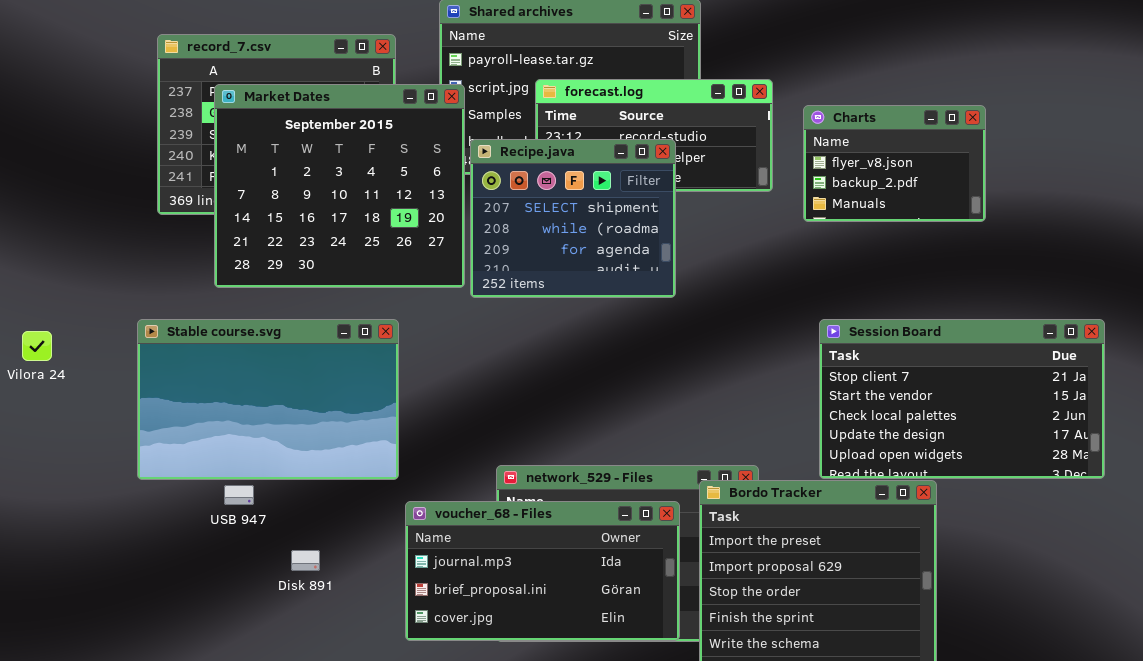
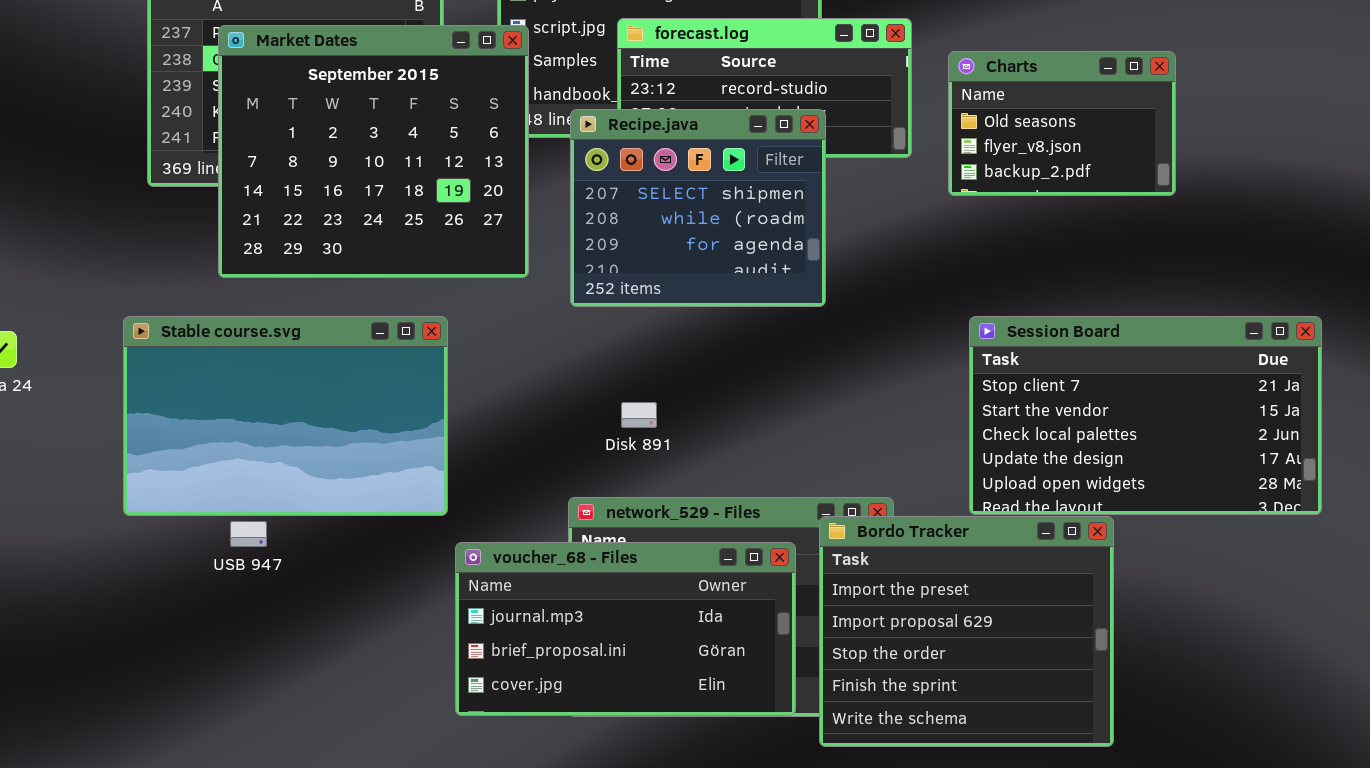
Charts: [803,105,986,222] -> [948,51,1176,196], scrolled up 1 row
Recipe.java: [470,139,676,298] -> [570,109,826,307], moved
Disk 891: [291,550,320,571] -> [621,402,657,428], moved

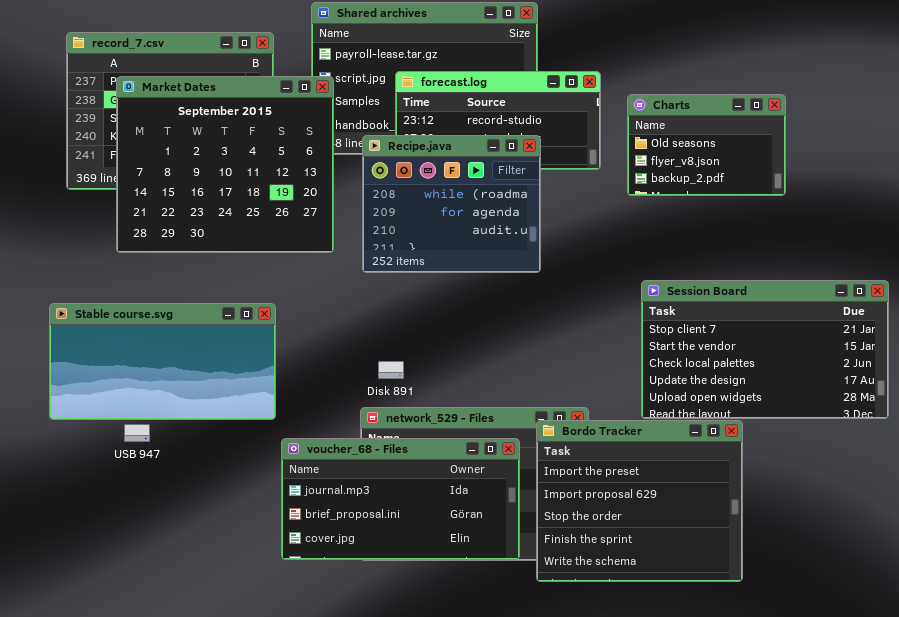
Recipe.java: [570,109,826,307] -> [362,135,541,273], scrolled down 1 row
Stable course.svg: [123,316,448,516] -> [49,303,276,420], resized
Disk 891: [621,402,657,428] -> [378,361,404,379], moved

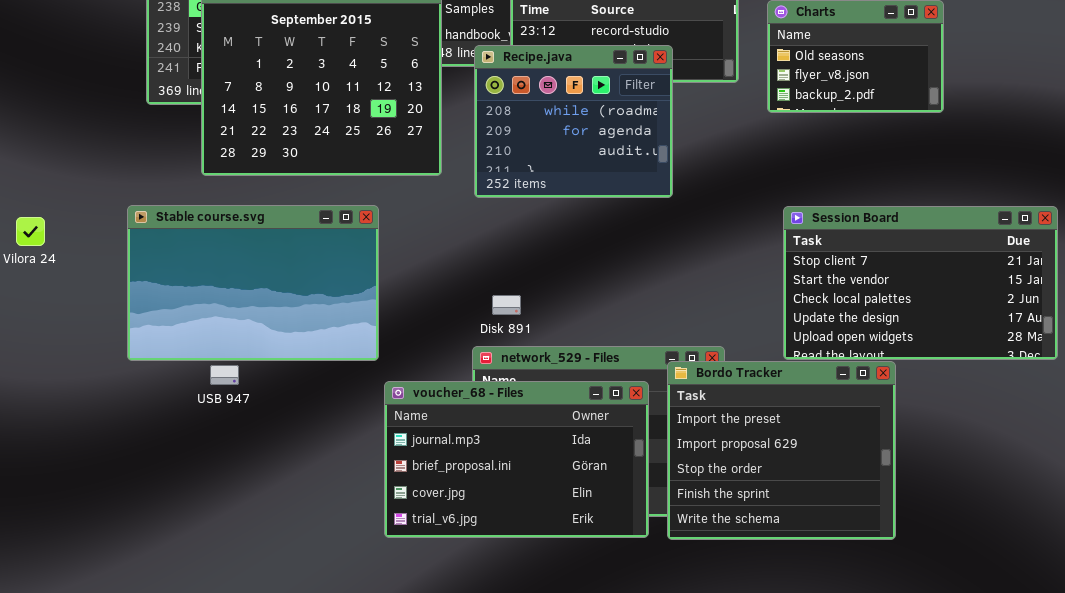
Stable course.svg: [49,303,276,420] -> [127,205,379,361], resized
voucher_68 - Files: [281,438,520,560] -> [384,381,649,538], resized

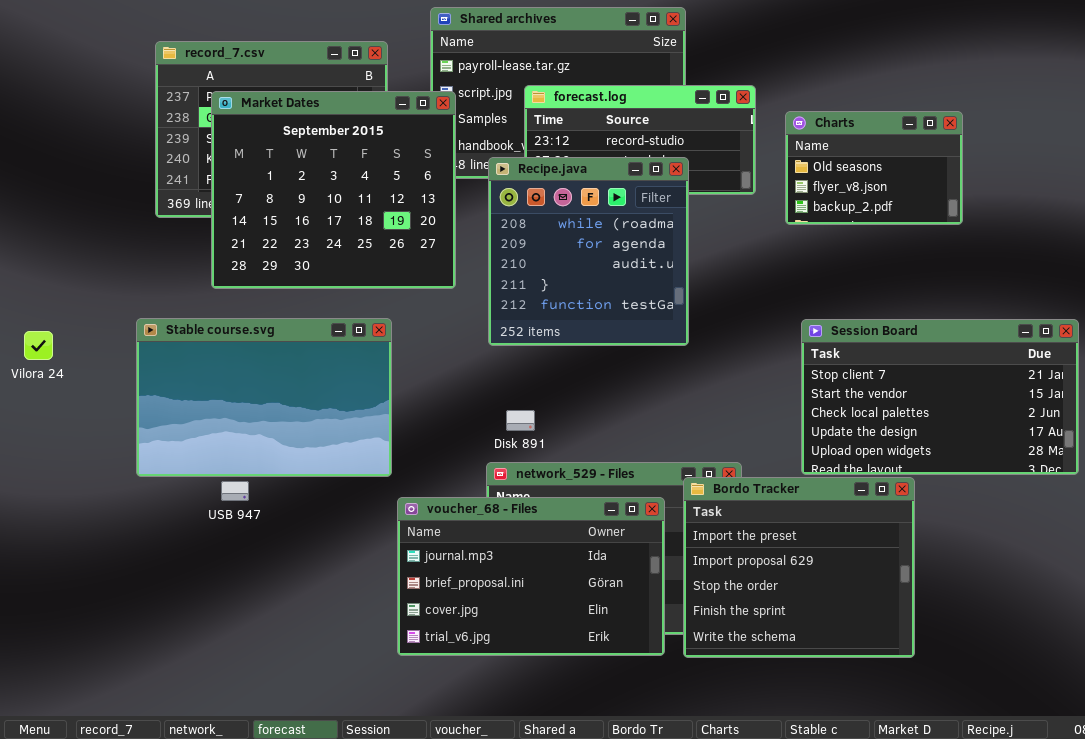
Recipe.java: [474,45,673,198] -> [488,157,689,346], resized

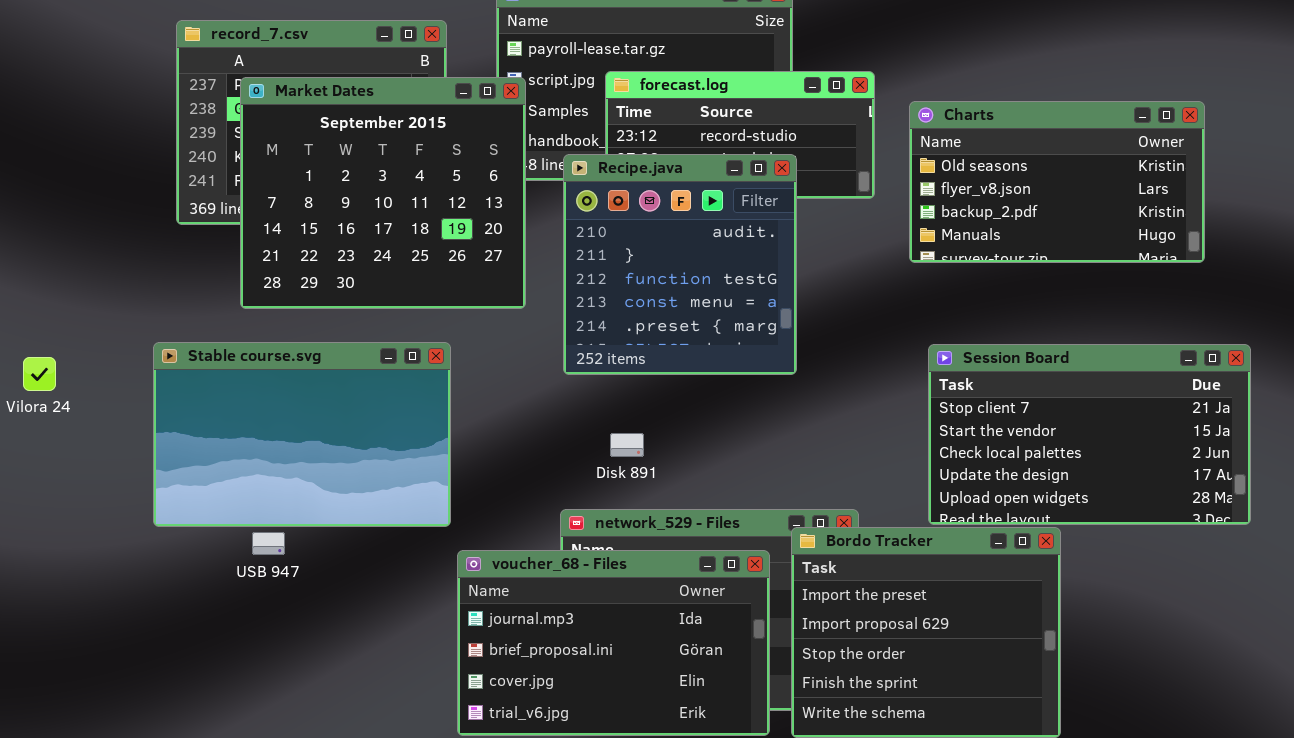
Charts: [785,111,963,225] -> [909,101,1205,263], resized
Recipe.java: [488,157,689,346] -> [563,154,797,375], scrolled down 2 rows
Disk 891: [506,410,535,431] -> [610,433,644,457], moved

